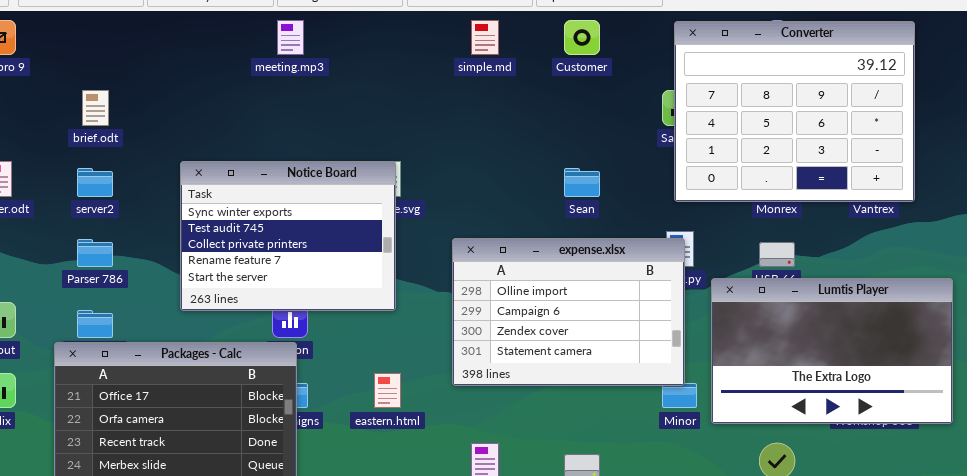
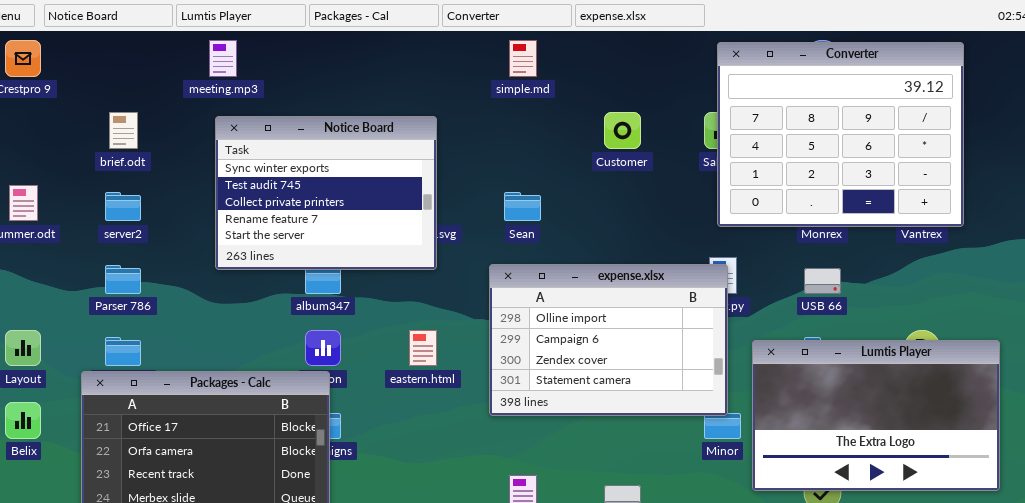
meeting.mp3: [277,20,304,55] -> [209,40,237,77], moved
Customer: [564,20,600,55] -> [604,112,641,149], moved
Notice Board: [180,161,396,311] -> [215,116,437,270], moved
Sean: [564,168,600,197] -> [504,192,541,221], moved
Lumtis Player: [711,278,953,424] -> [752,340,1000,491], moved
eastern.html: [374,373,401,408] -> [409,330,437,366], moved

